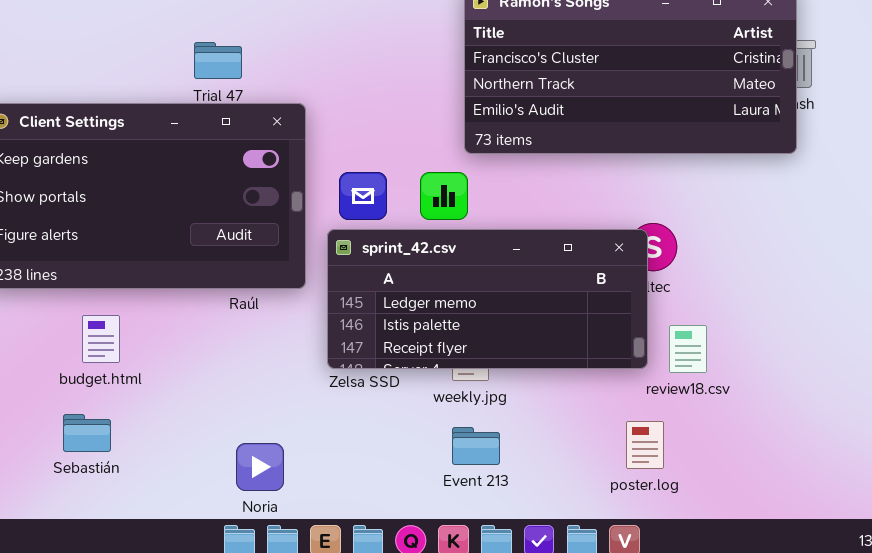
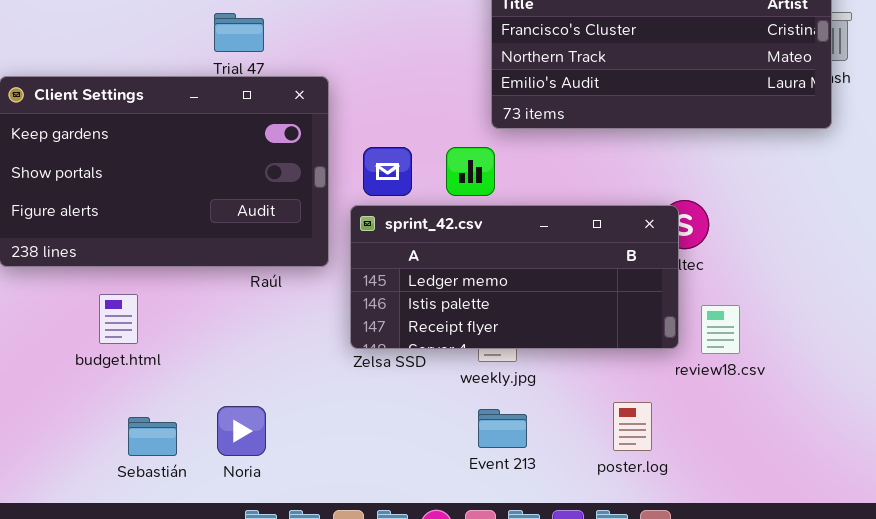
Sebastián: [63,414,111,452] -> [128,417,177,456], moved
poster.log: [626,421,664,469] -> [613,402,652,451], moved
Noria: [236,443,284,491] -> [217,406,266,456], moved

